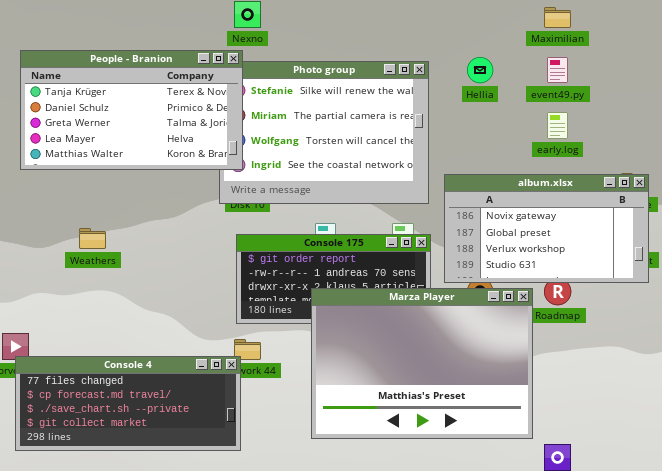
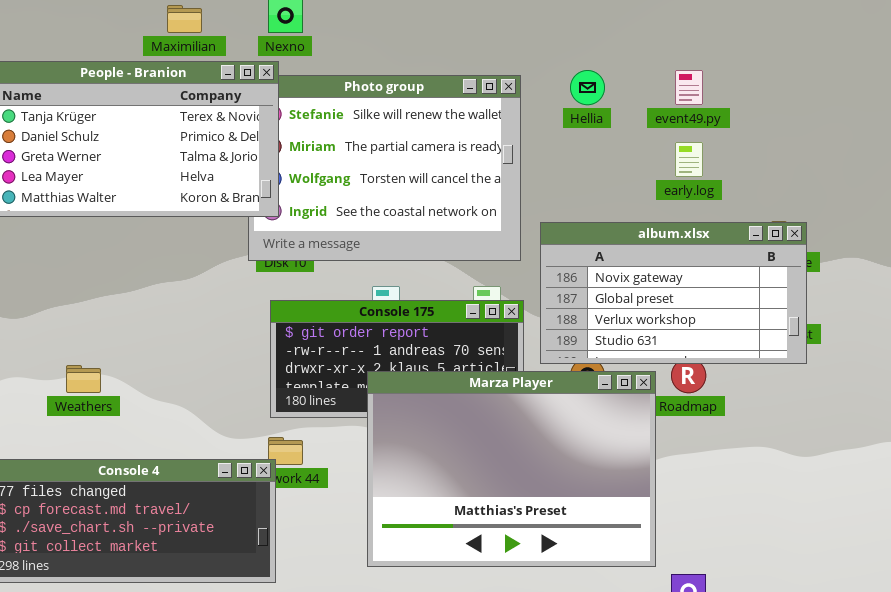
Maximilian: [544,7,571,28] -> [167,5,202,33], moved
Weathers: [79,228,106,249] -> [66,365,101,393], moved

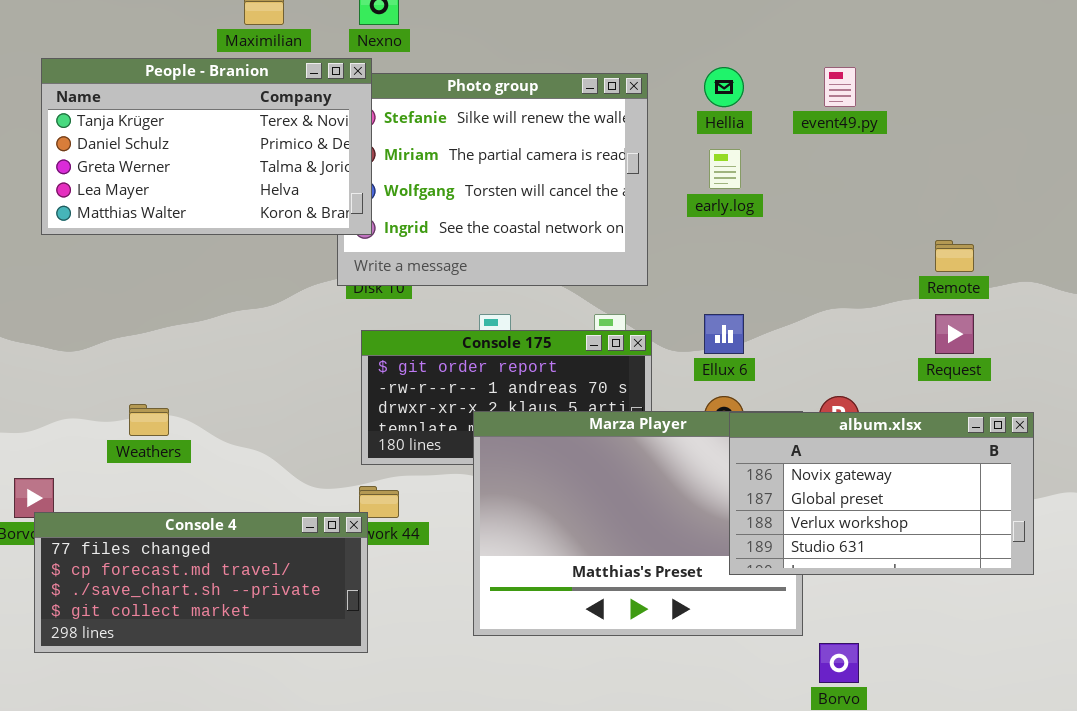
early.log: [675,142,703,177] -> [709,149,741,189], moved
album.xlsx: [540,222,807,364] -> [729,412,1034,575], moved

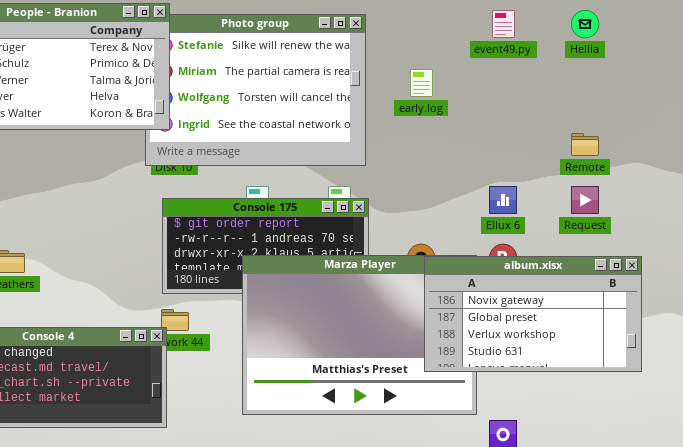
Hellia: [704,67,744,107] -> [571,10,599,38], moved
Ellux 6: [704,314,744,354] -> [489,186,517,214], moved

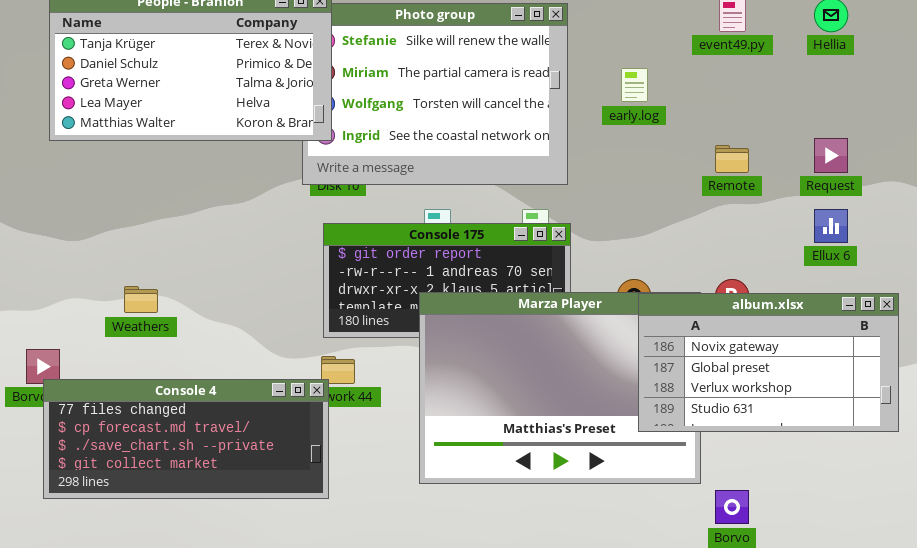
Remote: [571,133,599,156] -> [715,145,749,173], moved
Ellux 6: [489,186,517,214] -> [814,209,848,243], moved
Request: [571,186,599,214] -> [814,138,848,173], moved

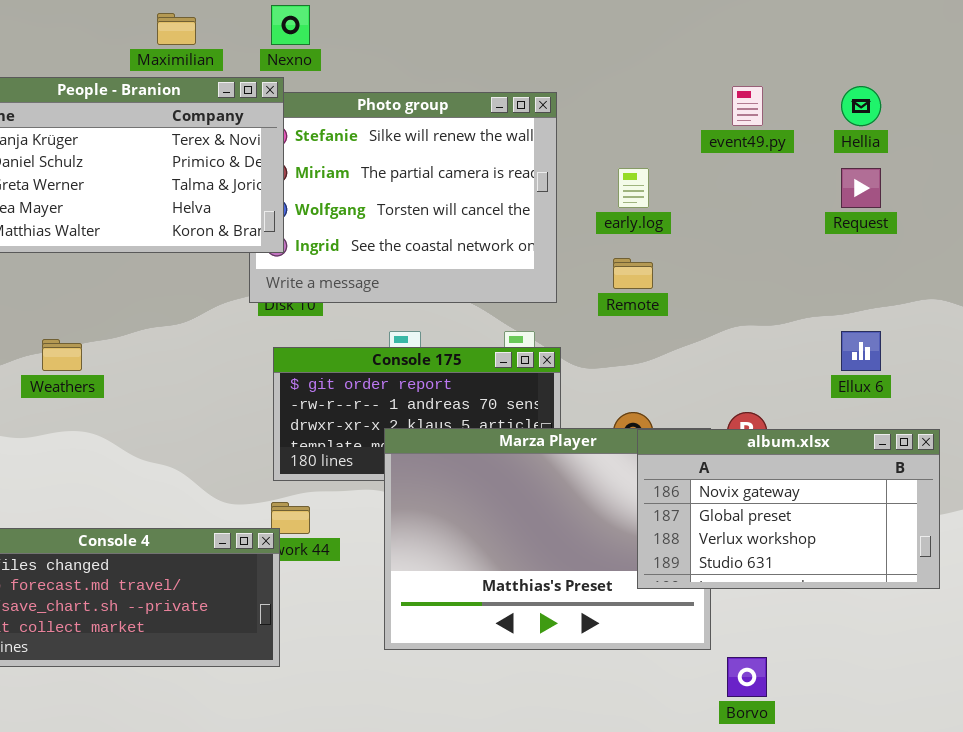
Request: [814,138,848,173] -> [841,168,881,208], moved
Remote: [715,145,749,173] -> [613,258,653,289], moved
Weathers: [124,286,158,313] -> [42,339,82,371], moved

